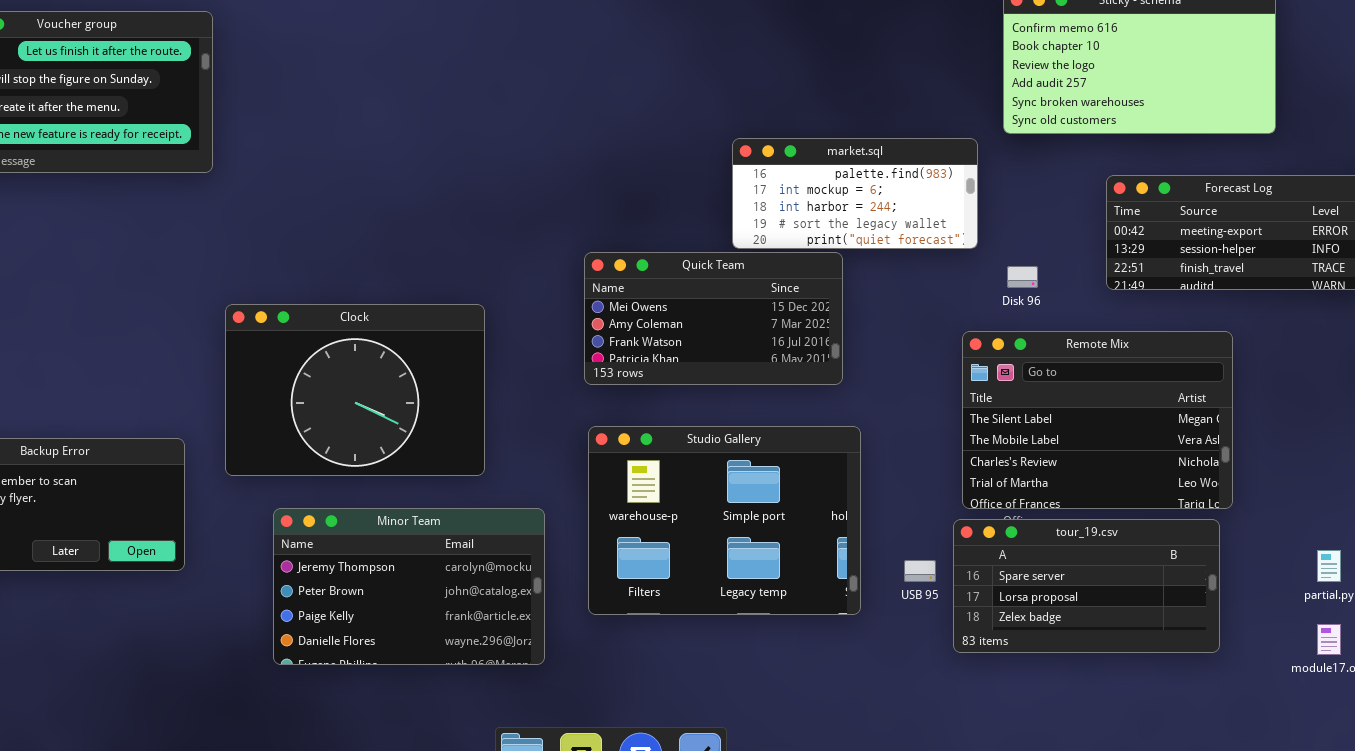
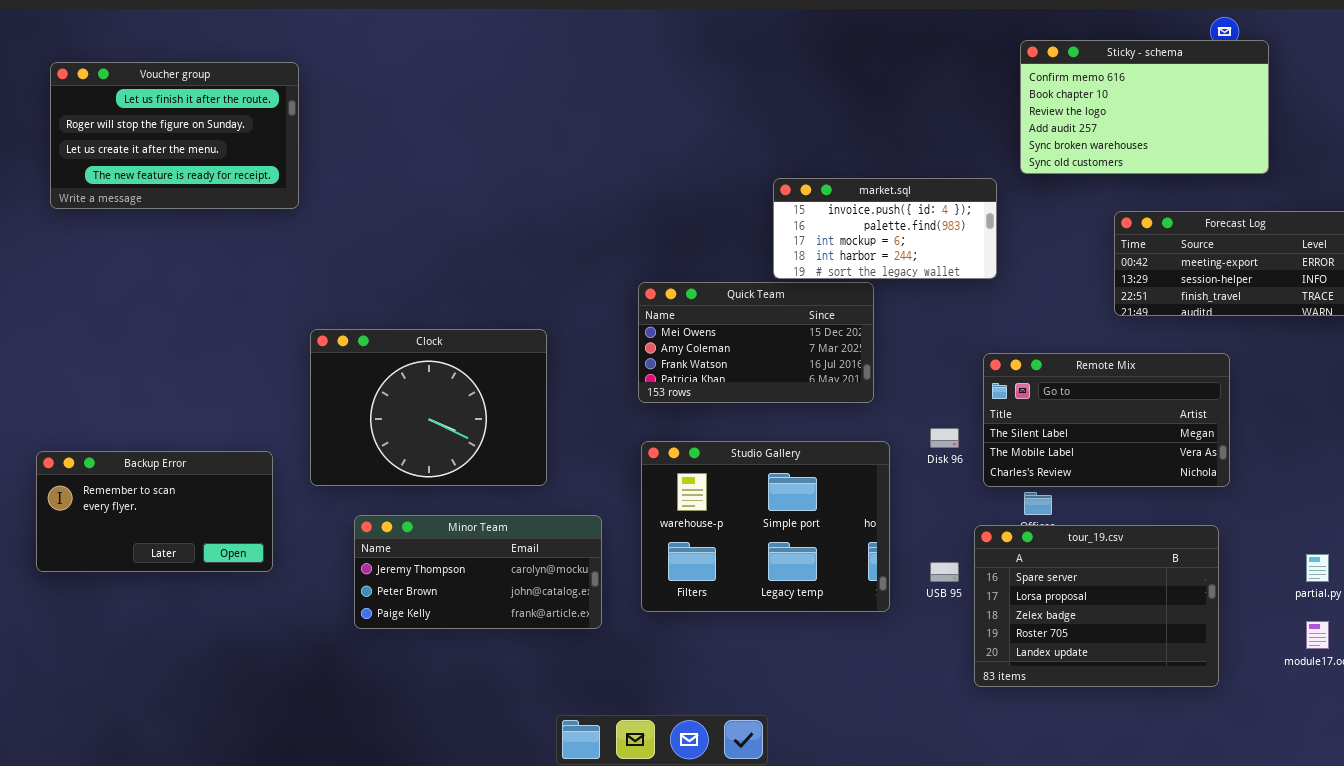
market.sql: [732,138,978,249] -> [773,178,997,279], scrolled up 1 row
Disk 96: [1007,266,1038,288] -> [930,428,959,448], moved
Remote Mix: [962,331,1233,509] -> [983,353,1230,487], resized
Minor Team: [273,508,545,665] -> [354,515,602,629], resized
tour_19.csv: [953,519,1220,653] -> [974,525,1219,687], resized

